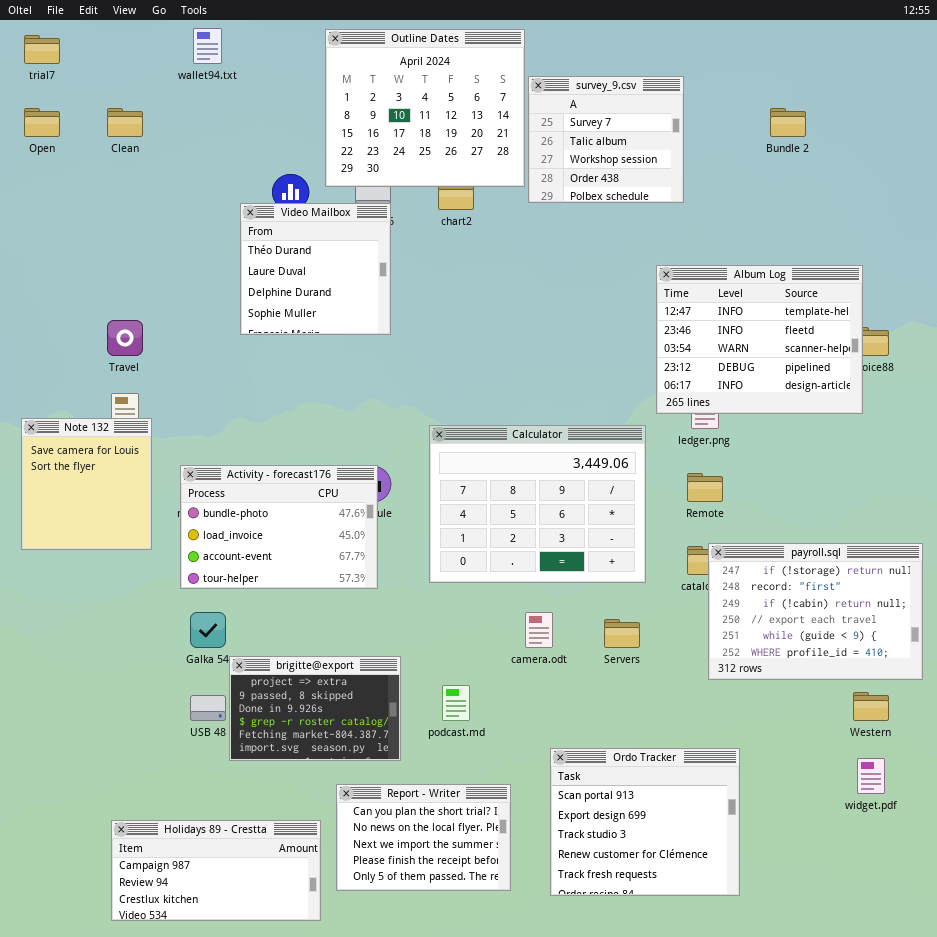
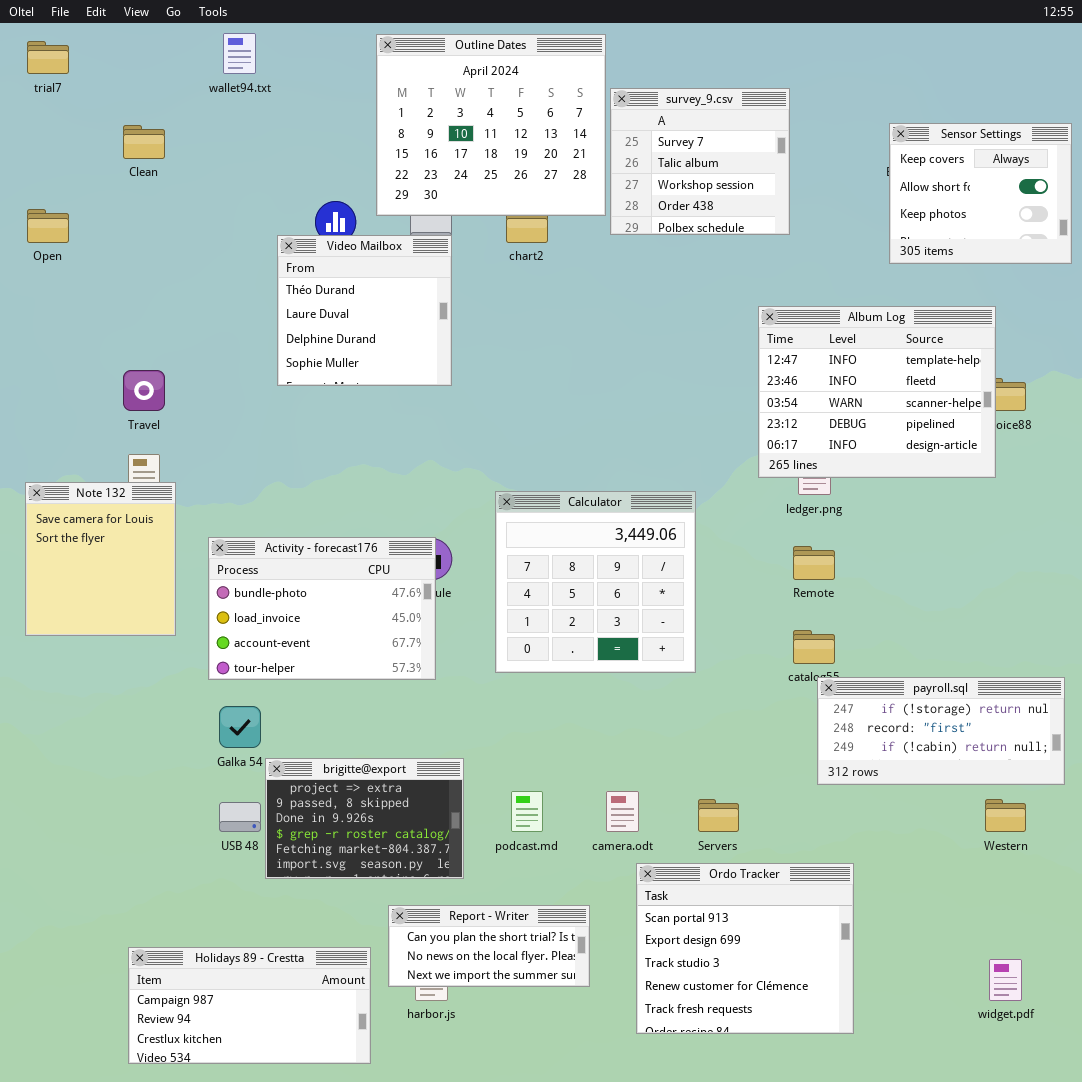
Sensor Settings: none -> [889,123,1072,264], opened
Open: [24,108,60,137] -> [27,209,69,243], moved
Calculator: [429,425,646,583] -> [495,491,696,673], resized
payroll.sql: [708,543,923,680] -> [817,677,1065,785], resized
camera.odt: [525,612,553,648] -> [606,791,639,832], moved
Servers: [604,619,640,648] -> [698,799,739,832], moved
widget.pdf: [857,758,885,794] -> [989,959,1022,1001], moved
Report - Writer: [336,784,511,891] -> [388,905,590,987], resized

